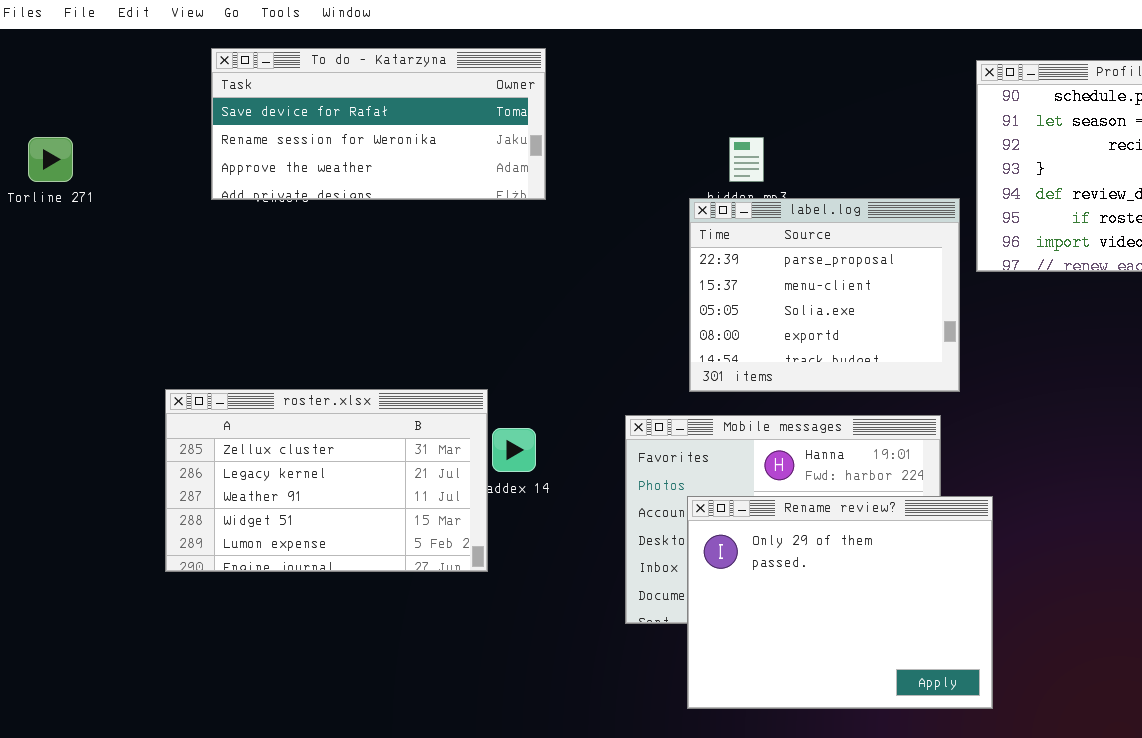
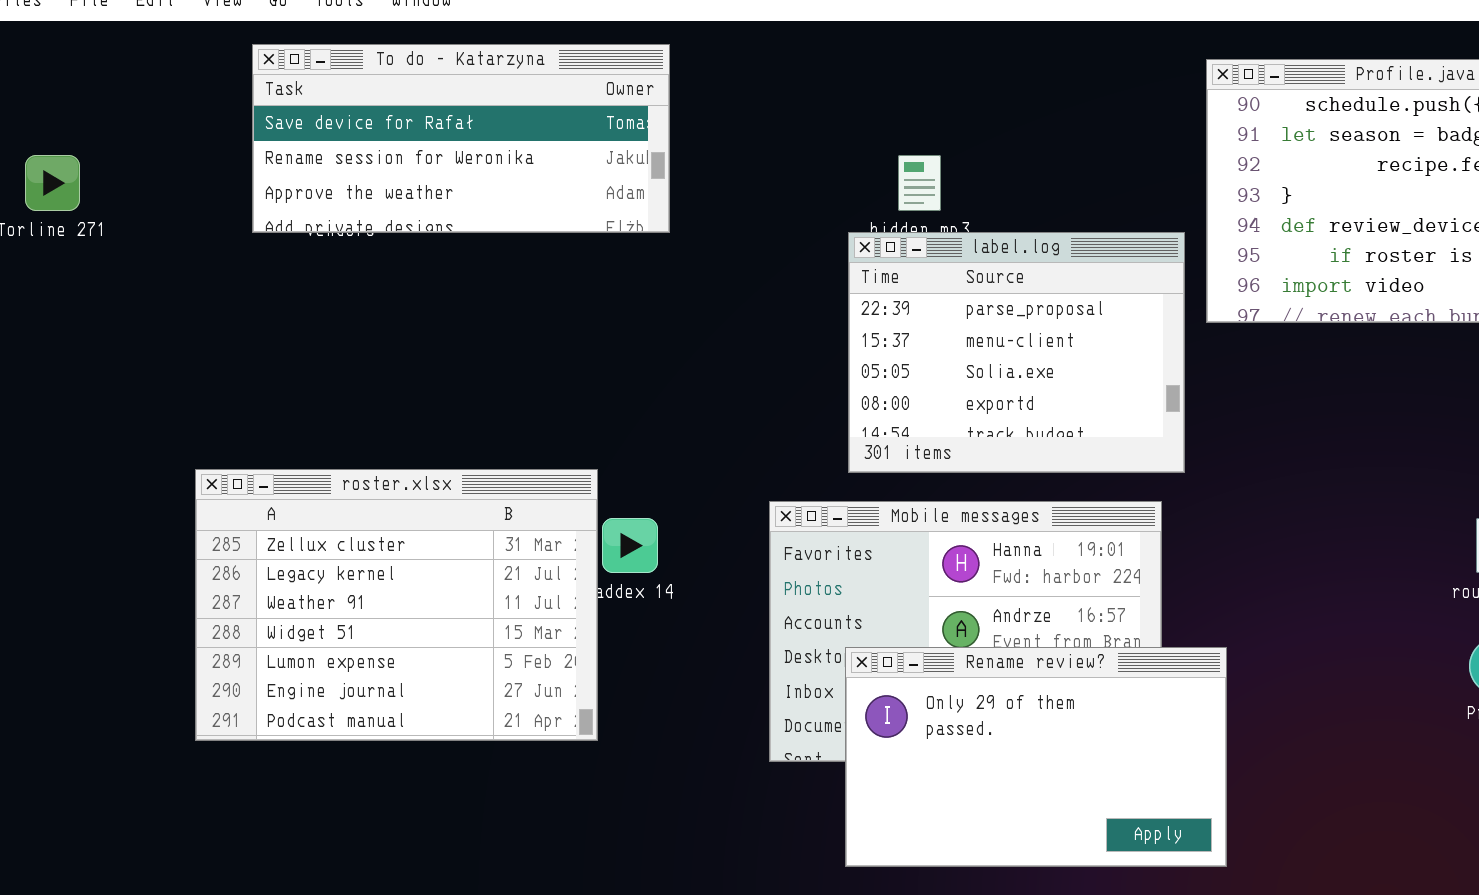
roster.xlsx: [165,389,488,572] -> [195,469,598,741], resized
Rename review?: [687,496,993,709] -> [845,647,1227,867], resized

